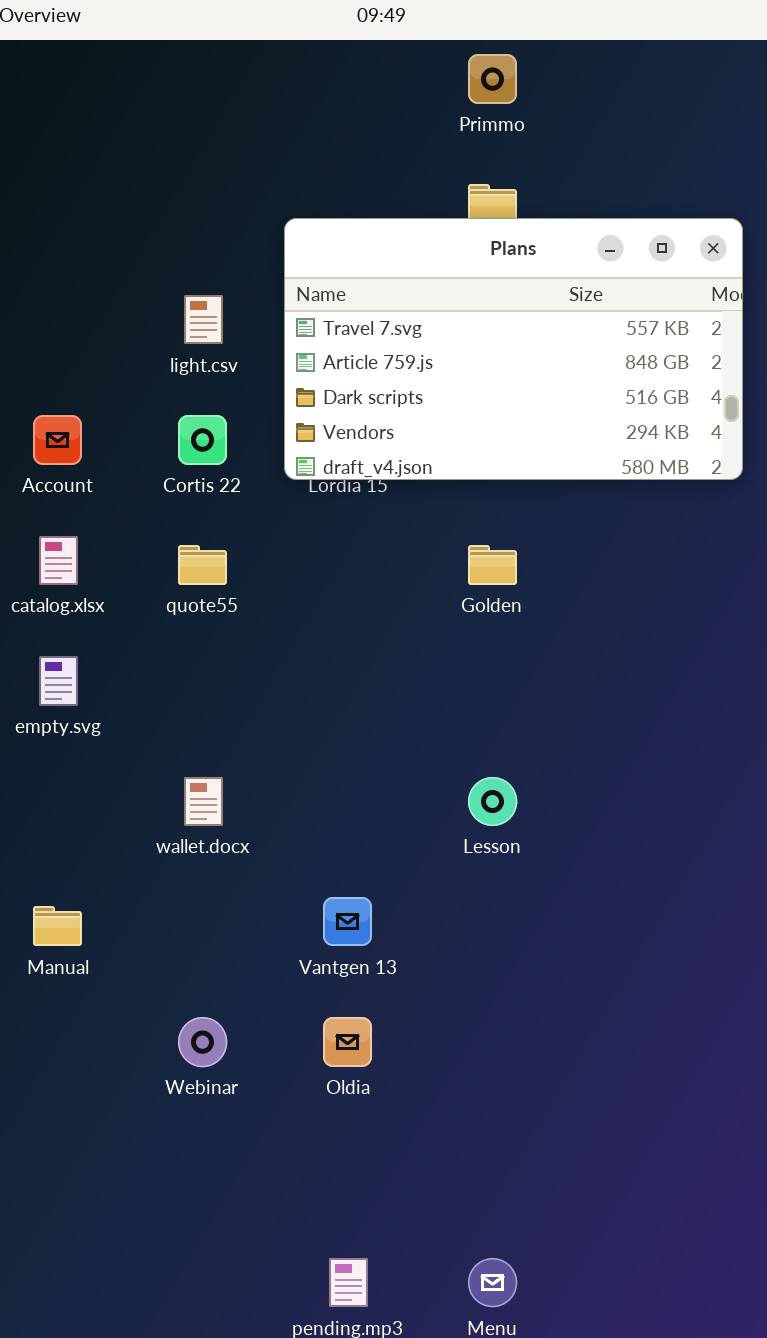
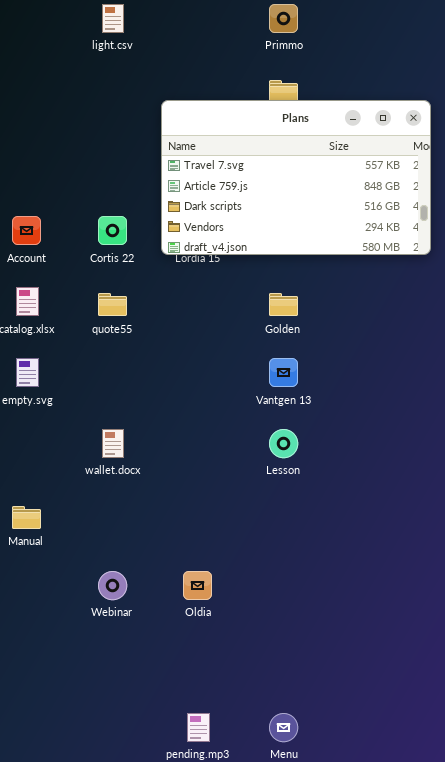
light.csv: [184,295,223,344] -> [102,4,124,33], moved
Vantgen 13: [323,897,372,946] -> [269,358,298,387], moved

